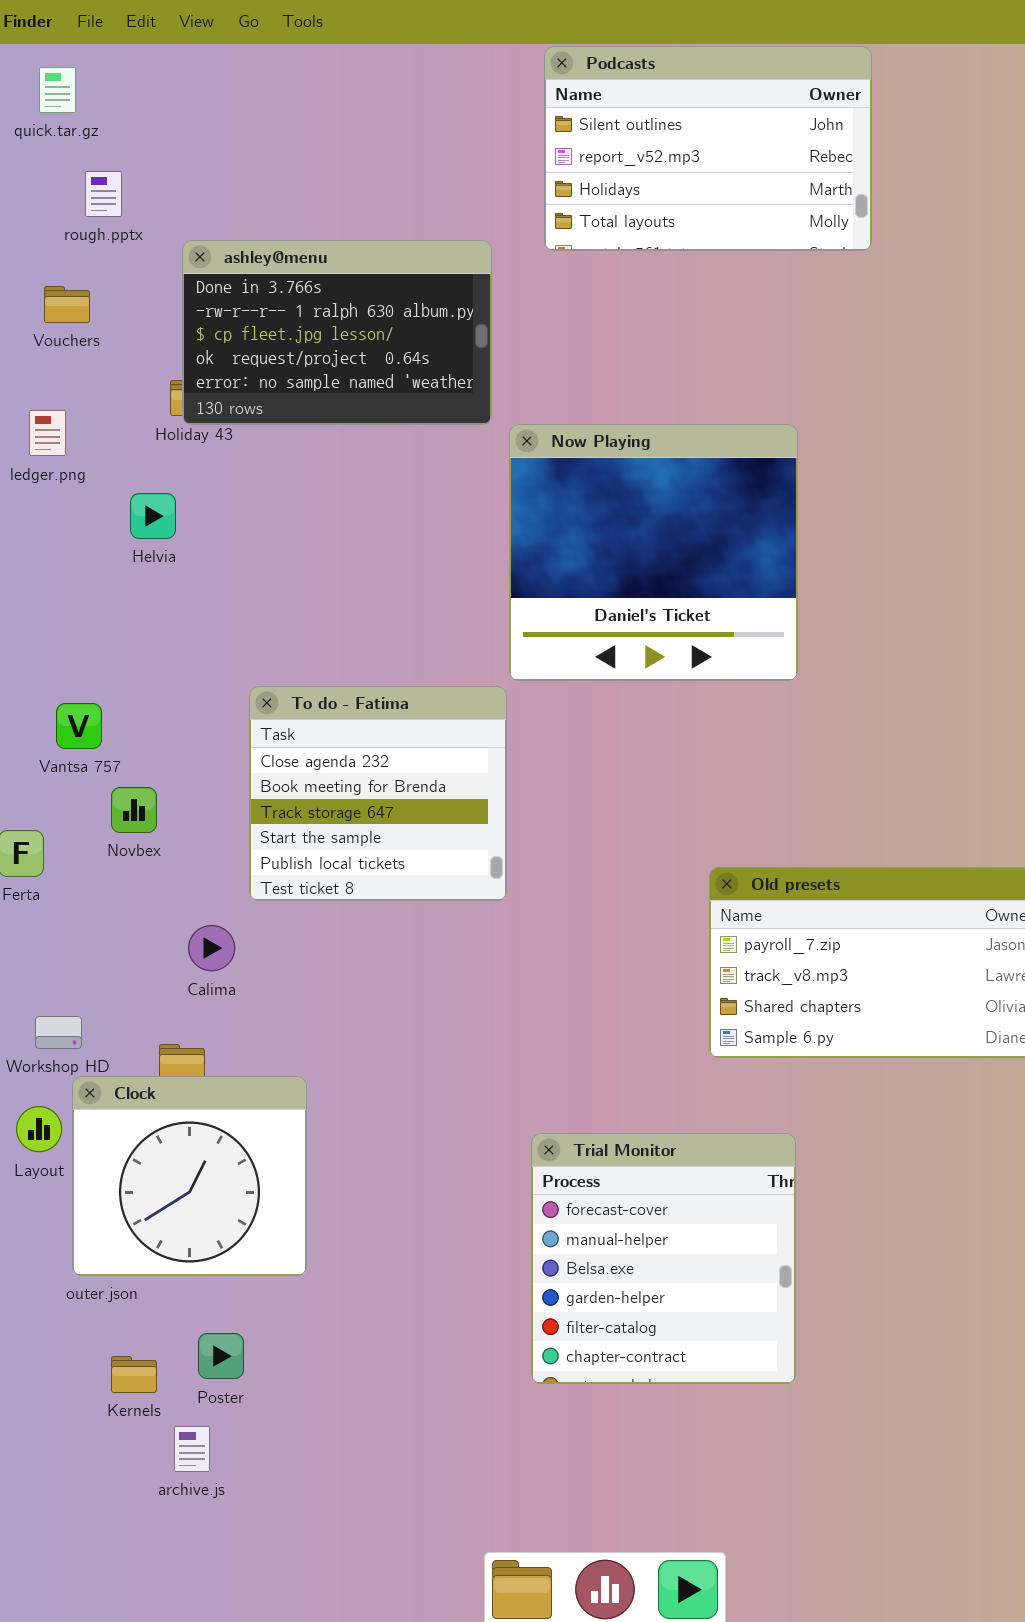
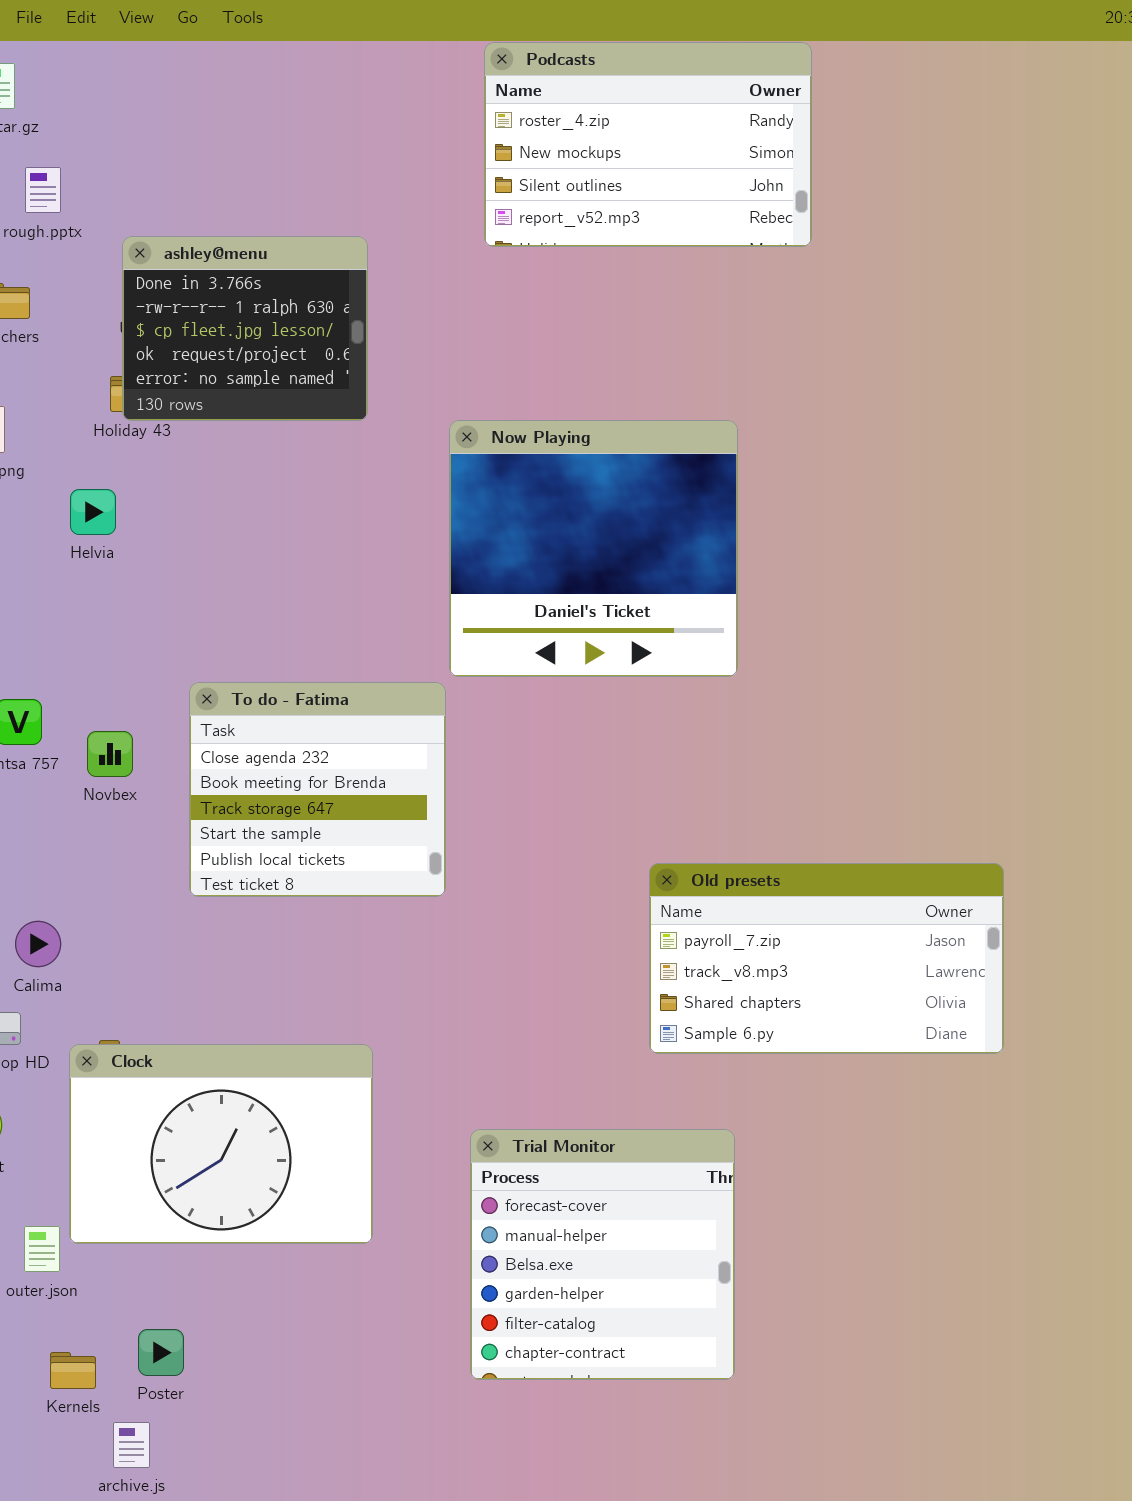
Podcasts: [544,46,872,251] -> [484,42,812,247], scrolled up 2 rows
ashley@menu: [182,240,492,425] -> [122,236,368,421], resized
Novbex: [111,787,157,833] -> [87,731,133,777], moved
Calima: [188,925,235,971] -> [15,921,61,967], moved
Clock: [72,1076,307,1276] -> [69,1044,373,1244], moved, resized

